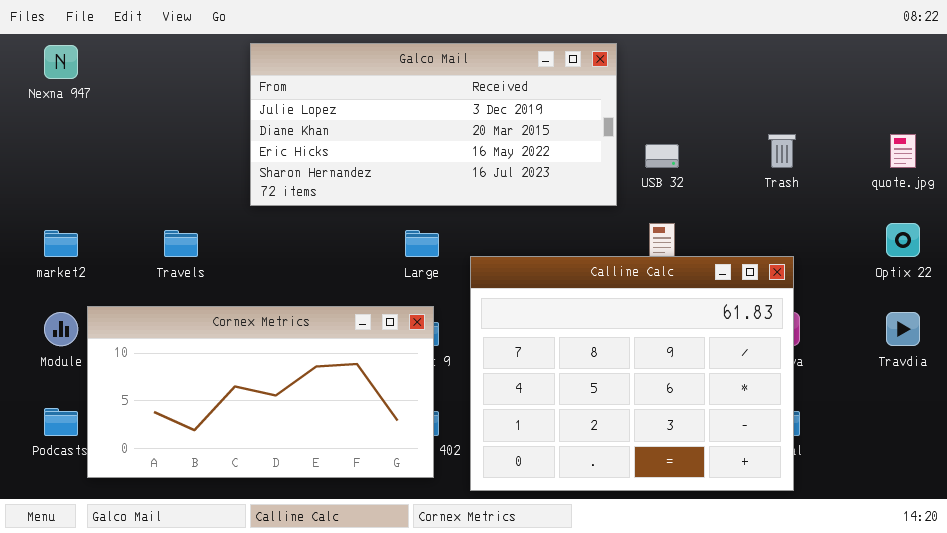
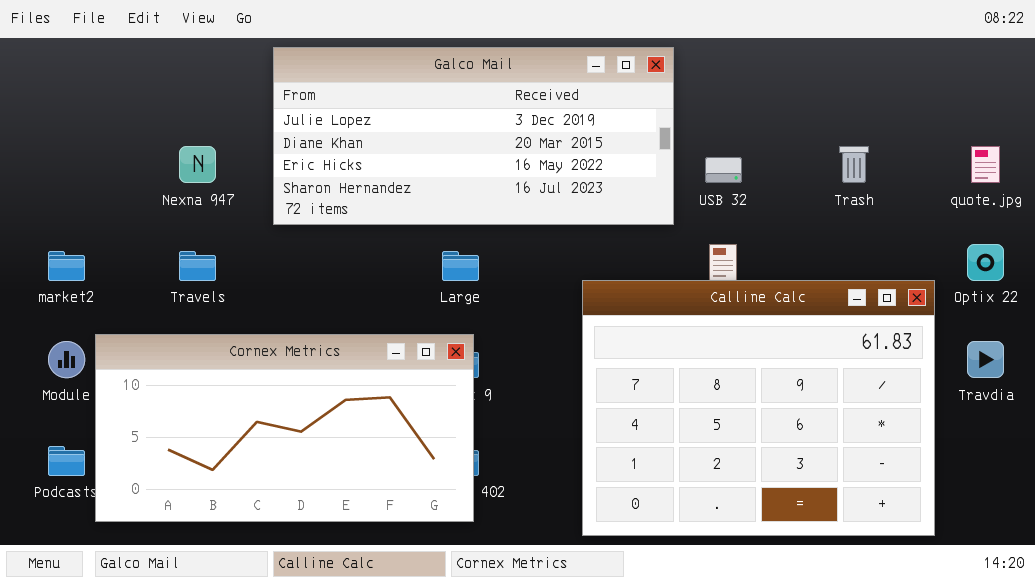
Nexna 947: [44,45,78,79] -> [179,146,216,183], moved
Calline Calc: [470,256,794,491] -> [582,280,935,536], moved

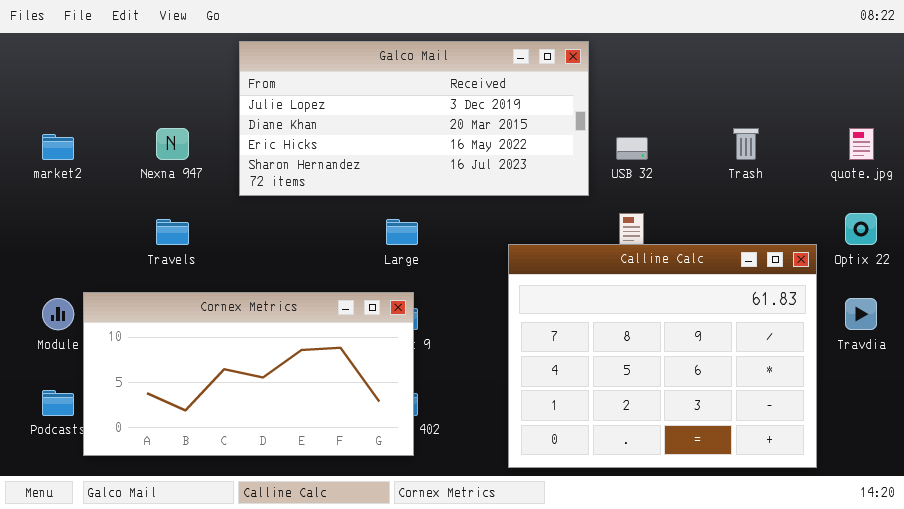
market2: [48,251,85,281] -> [42,134,74,160], moved

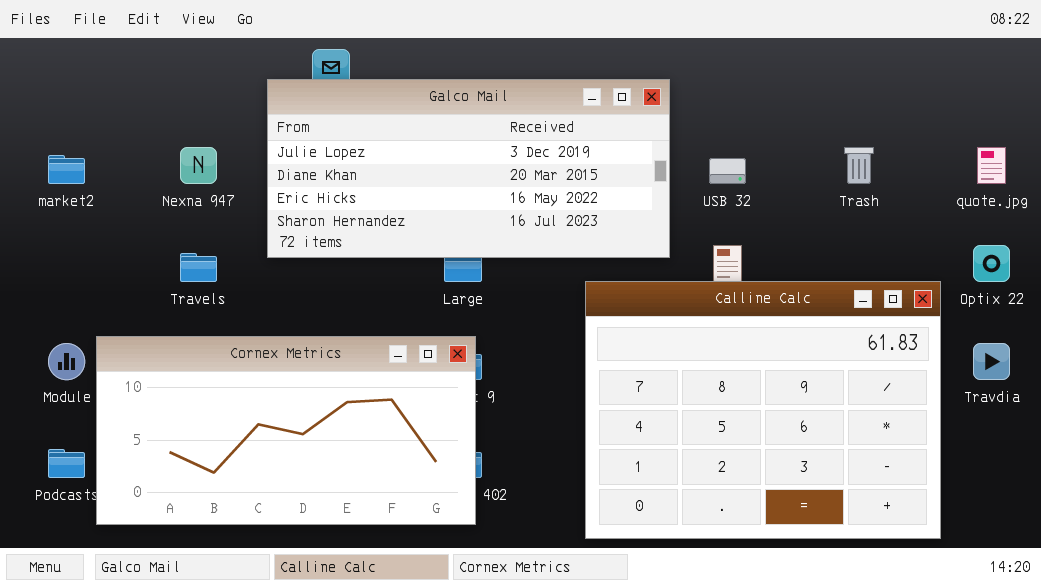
Galco Mail: [239,41,589,196] -> [267,79,670,258], moved

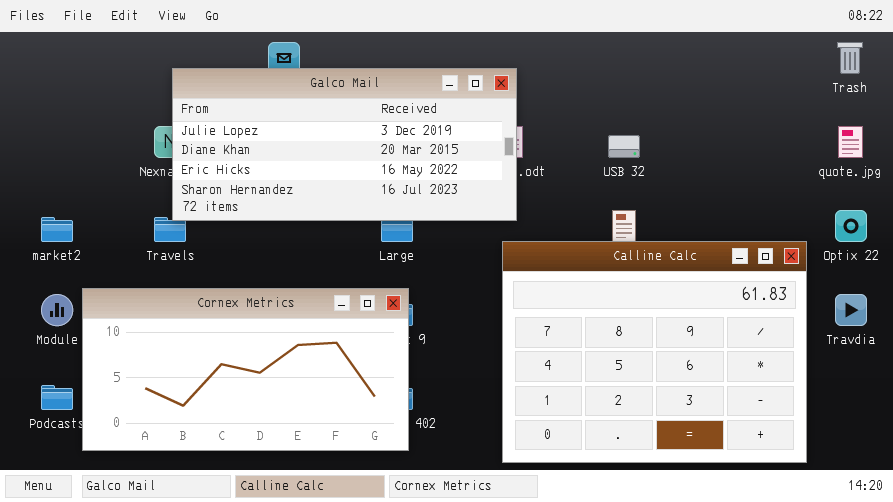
Galco Mail: [267,79,670,258] -> [172,68,517,221], moved
Trash: [844,147,874,184] -> [837,42,863,74], moved
market2: [48,155,85,184] -> [41,217,73,242], moved

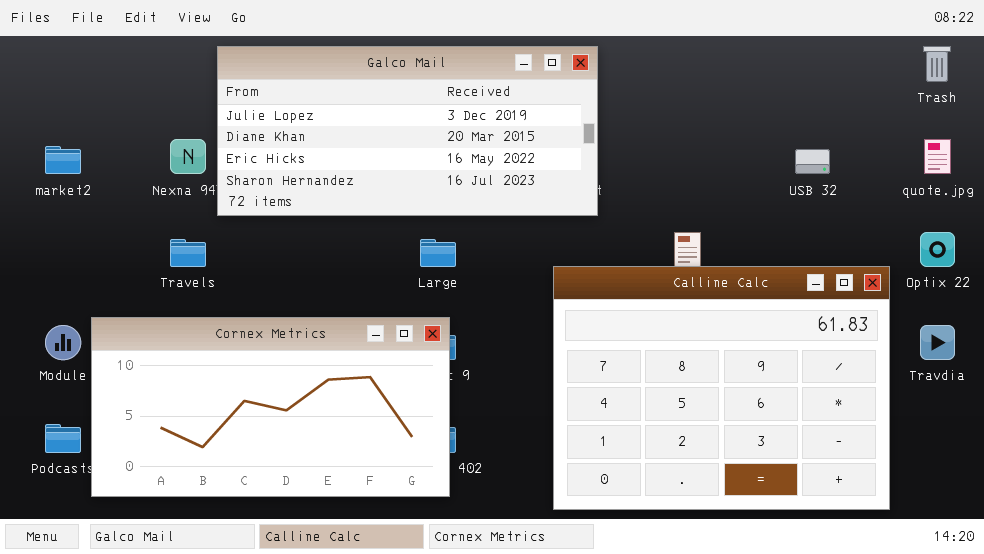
Galco Mail: [172,68,517,221] -> [217,46,598,216], moved
USB 32: [608,135,640,158] -> [795,149,830,174], moved
market2: [41,217,73,242] -> [45,146,81,174], moved

